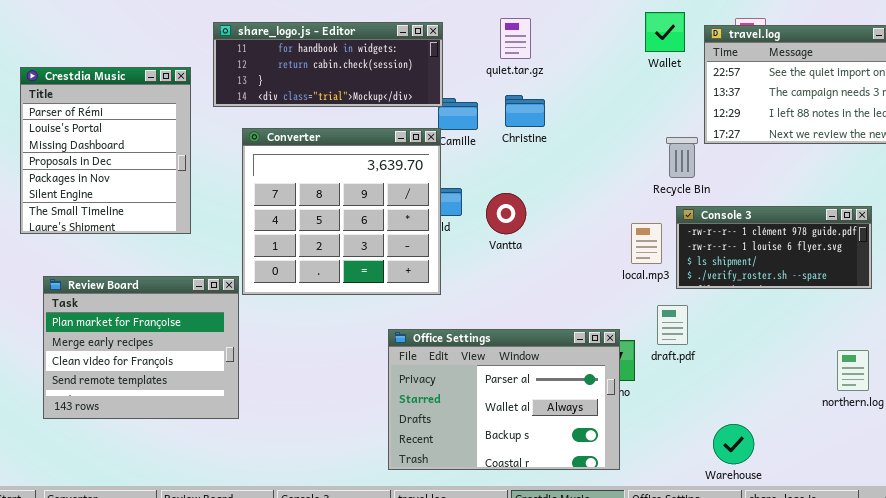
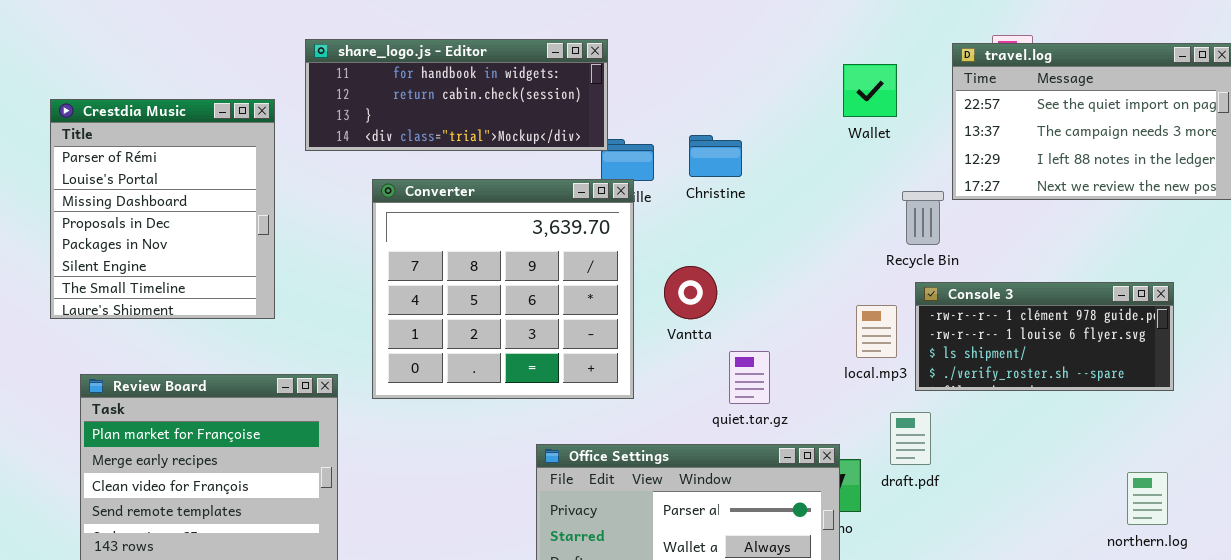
Wallet: [645,12,685,52] -> [843,64,897,117], moved
quiet.tar.gz: [500,18,531,59] -> [729,351,770,404], moved
Converter: [242,128,441,295] -> [372,179,634,399], moved

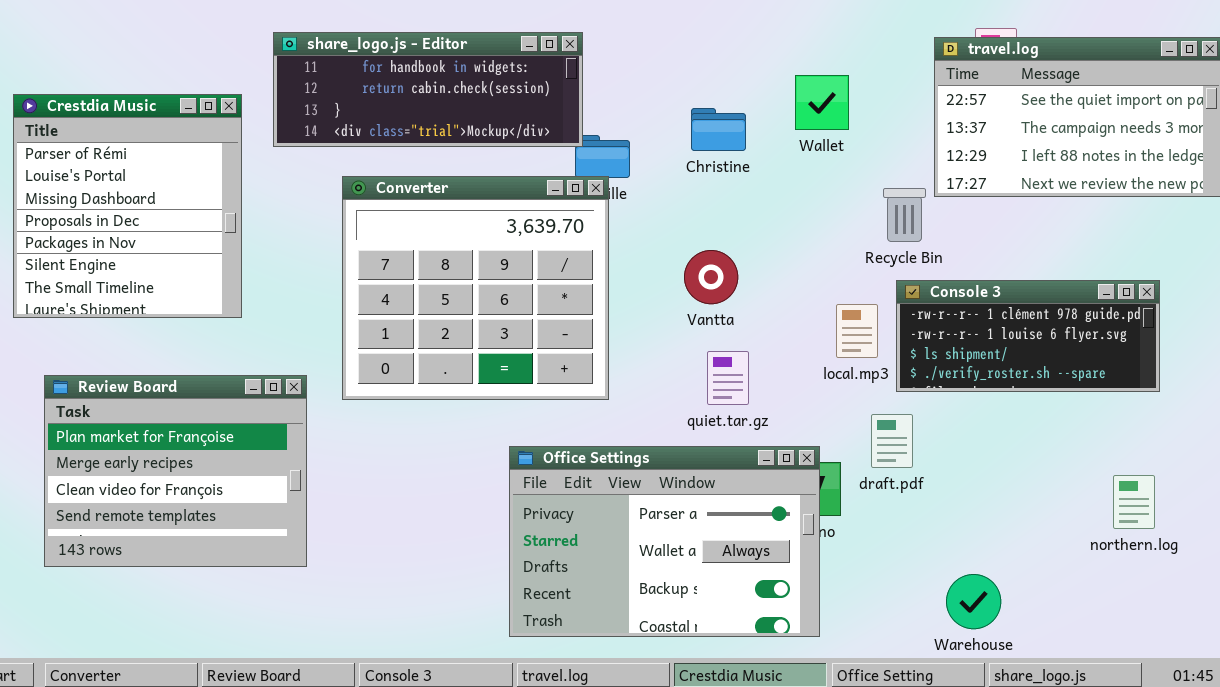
Wallet: [843,64,897,117] -> [795,75,849,130], moved
Christine: [689,135,742,177] -> [691,108,746,151], moved
Vantta: [664,266,717,319] -> [684,250,738,304], moved

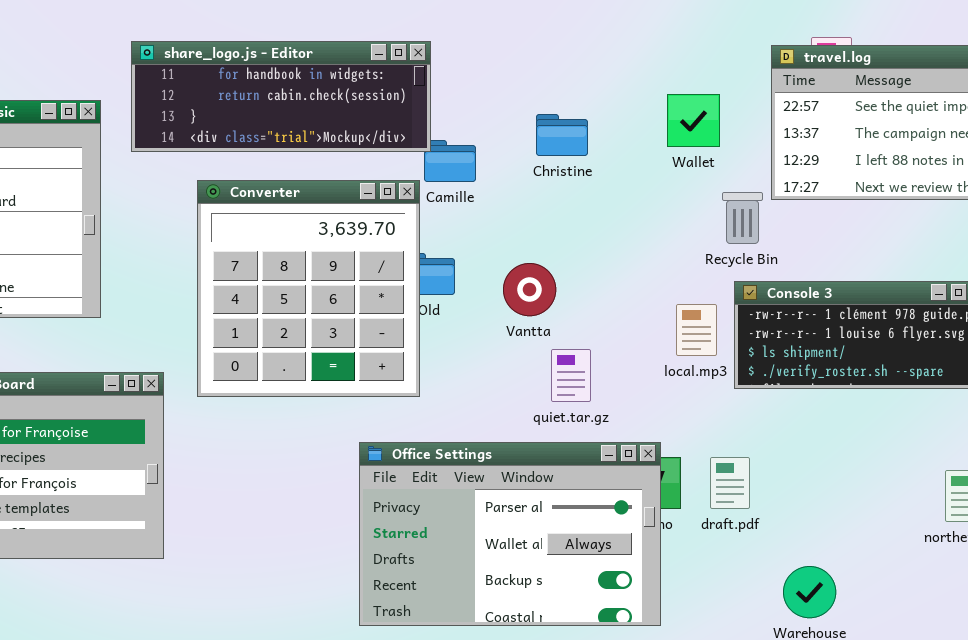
Wallet: [795,75,849,130] -> [667,94,720,147], moved
Converter: [342,176,609,400] -> [197,180,420,397], resized
Vantta: [684,250,738,304] -> [503,263,556,316], moved
draft.pdf: [871,414,913,468] -> [710,457,750,509], moved

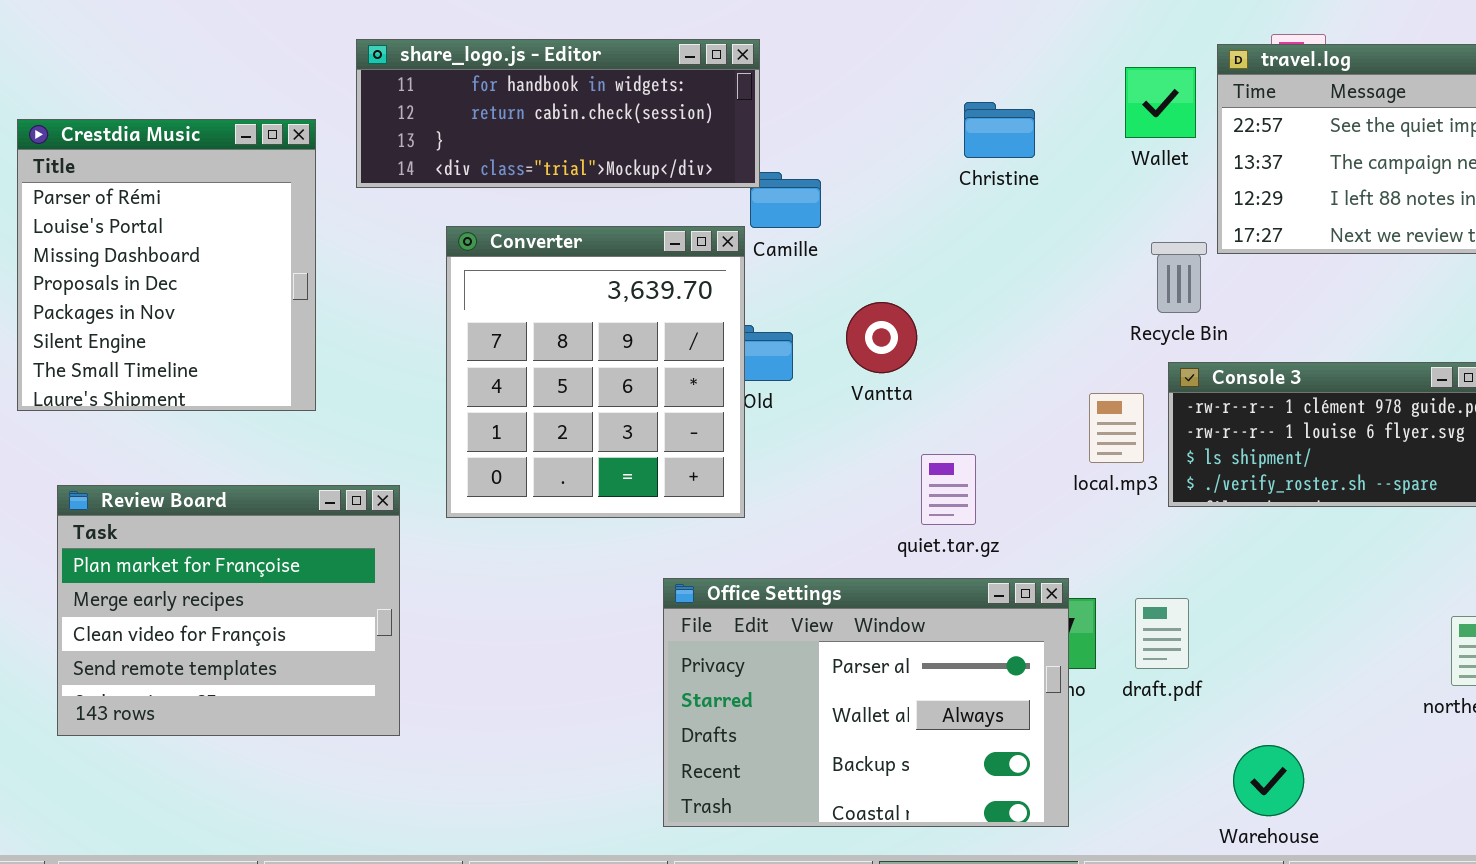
Wallet: [667,94,720,147] -> [1125,67,1196,138], moved
Christine: [536,114,588,156] -> [964,102,1035,158], moved
Vantta: [503,263,556,316] -> [846,302,917,373], moved

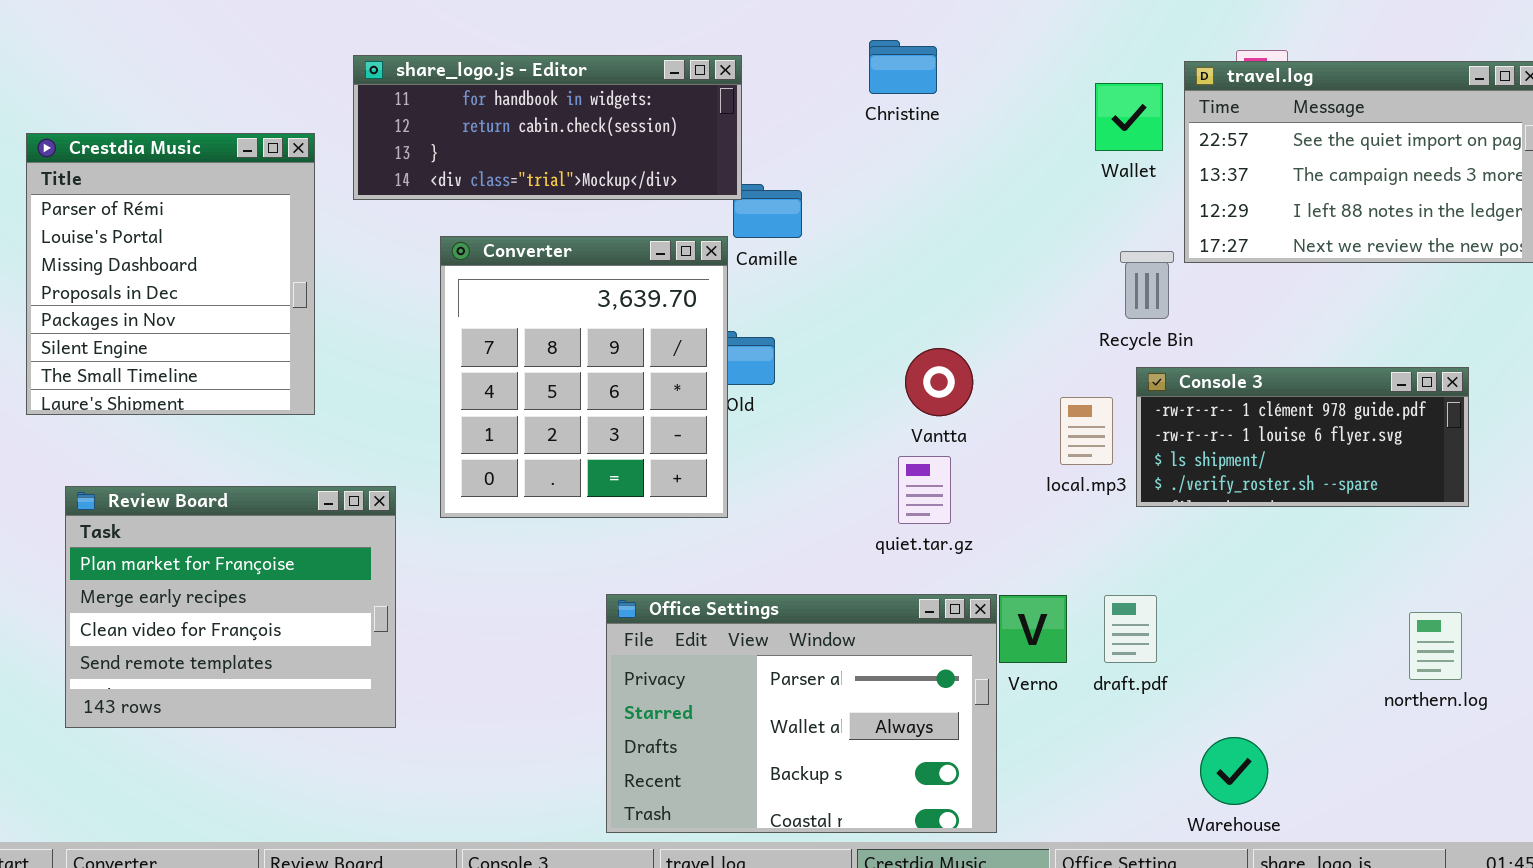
Christine: [964,102,1035,158] -> [869,40,937,94], moved
Vantta: [846,302,917,373] -> [905,348,973,416], moved
Office Settings: [663,578,1069,827] -> [606,594,997,833], moved

